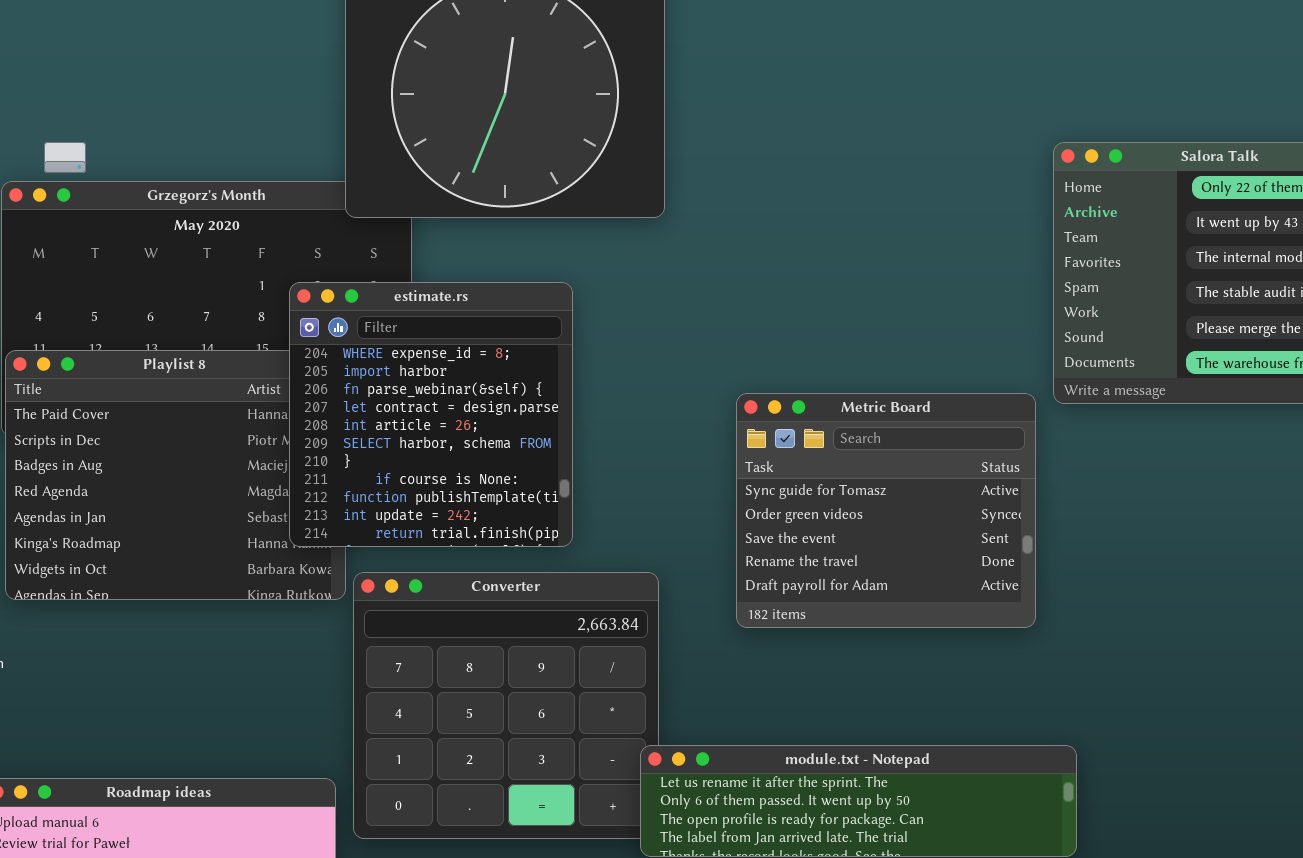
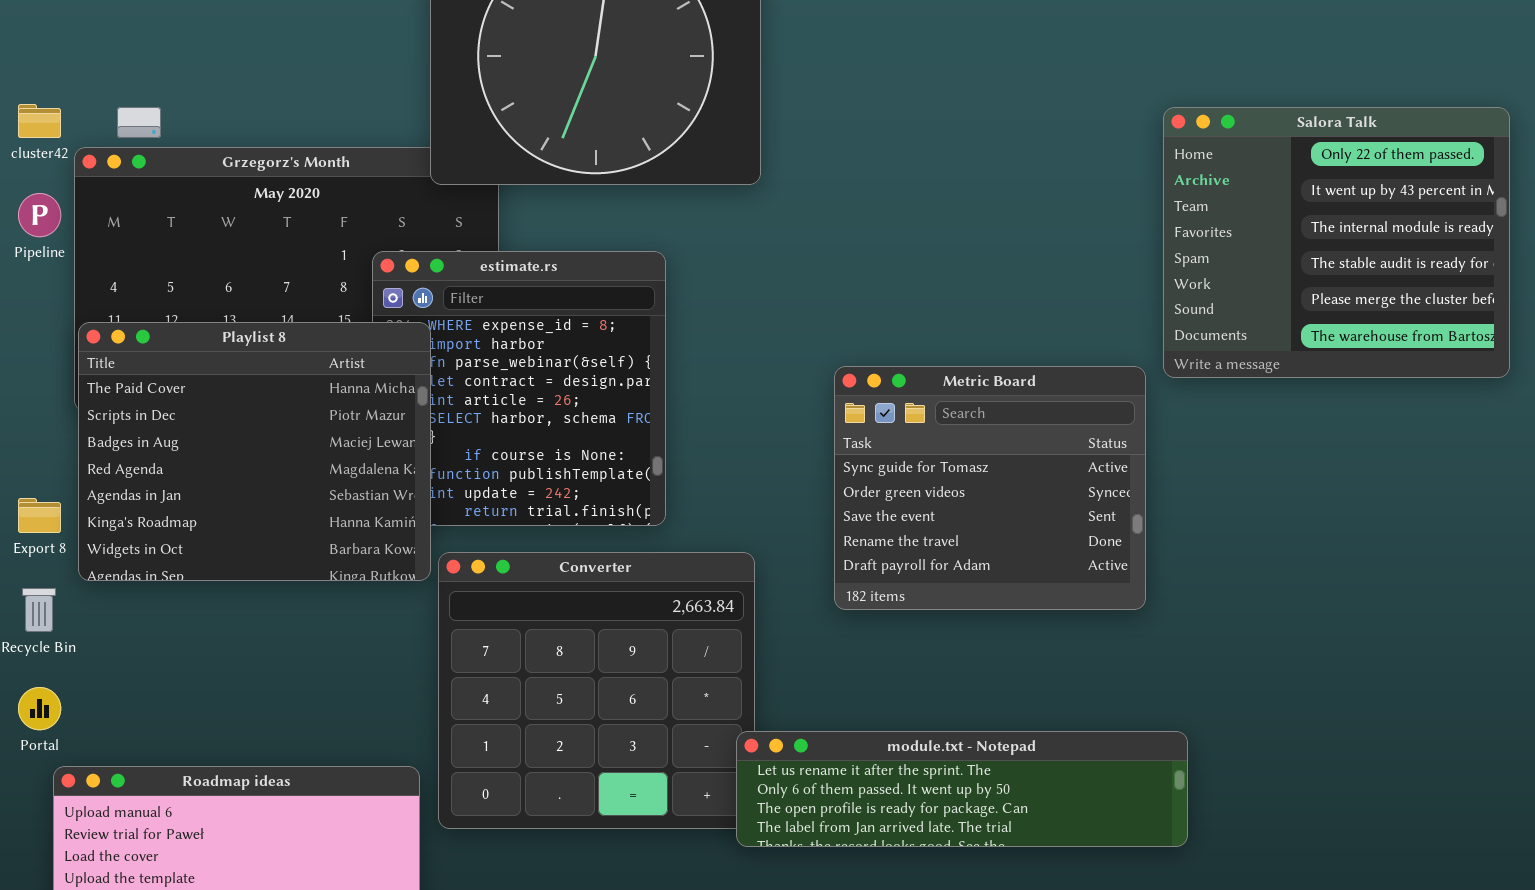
Playlist 8: [5,350,346,600] -> [78,322,431,581], raised

